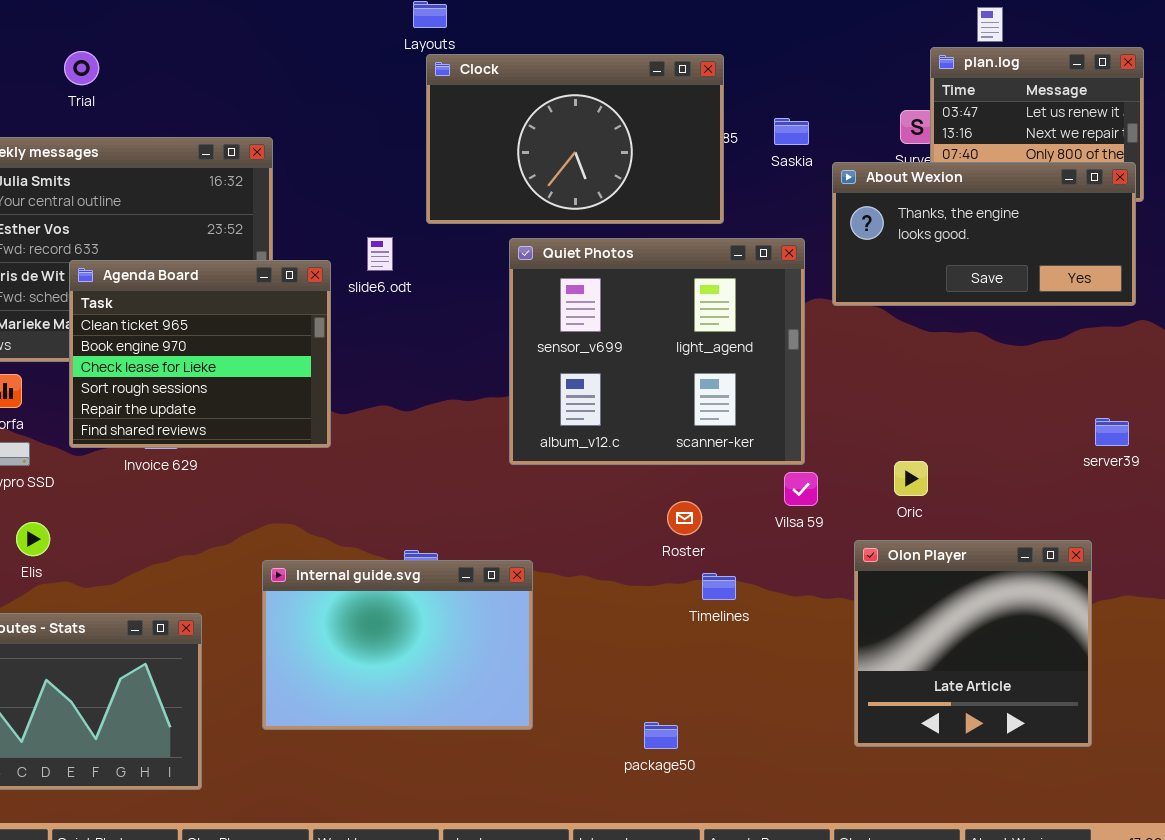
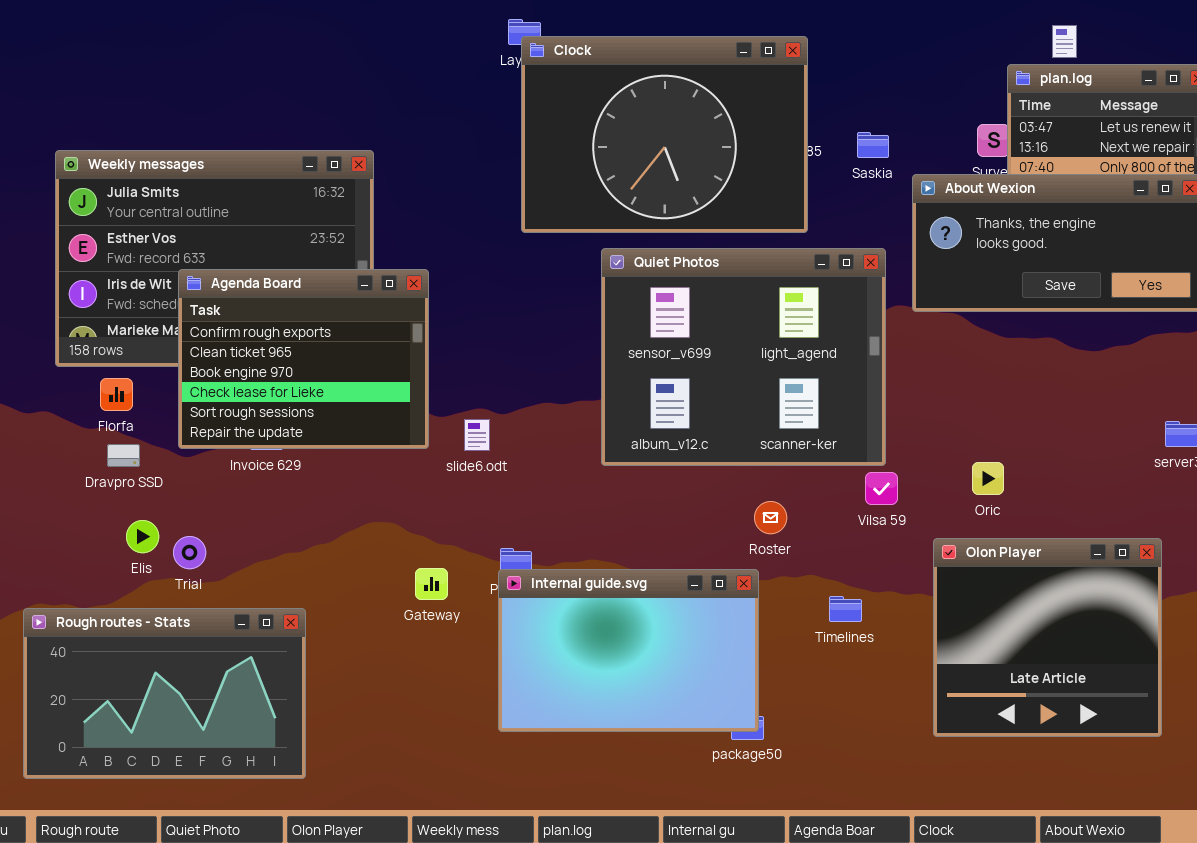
Trial: [64,51,99,85] -> [173,536,206,569], moved
Clock: [426,54,724,224] -> [521,36,808,233], resized
slide6.odt: [367,237,393,271] -> [464,419,490,451], moved
Agenda Board: [69,260,331,448] -> [178,269,429,449], scrolled up 1 row
Internal guide.svg: [262,560,533,730] -> [498,569,759,732], moved
Timelines: [702,573,736,600] -> [829,596,862,622], moved

